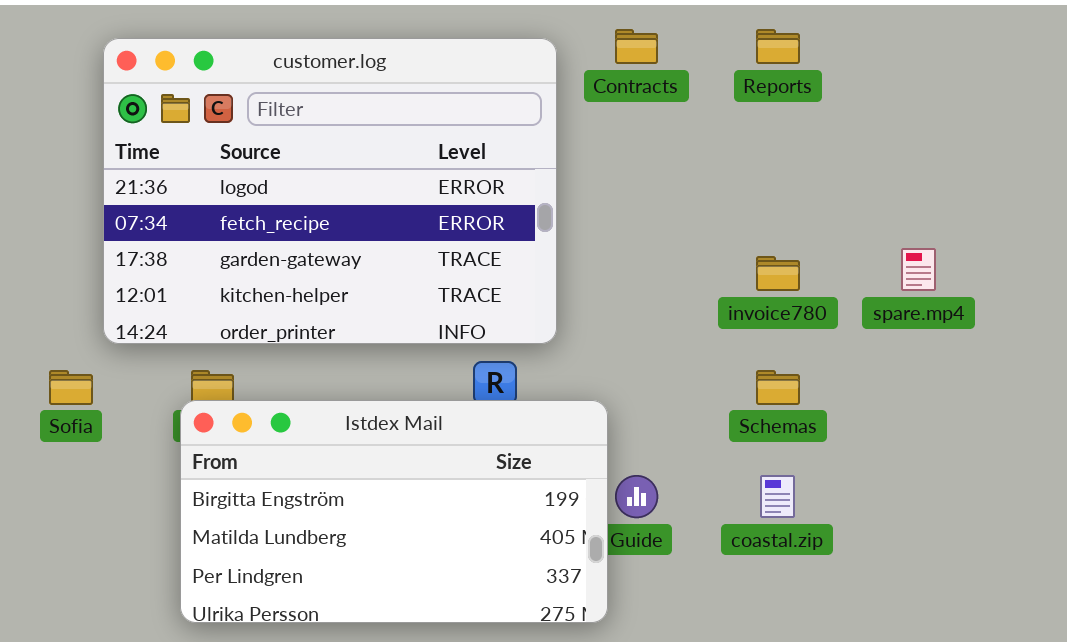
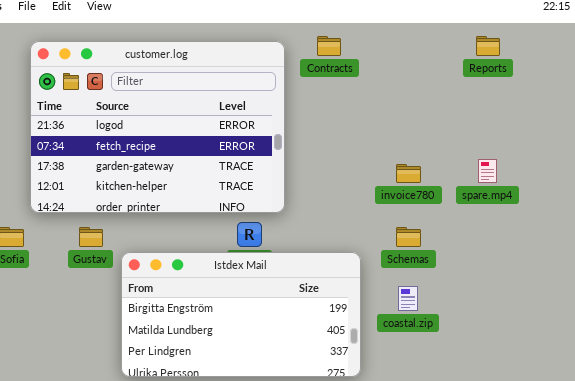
Reports: [756,29,800,64] -> [476,36,500,56], moved
Istdex Mail: [180,400,608,623] -> [121,252,361,377], moved

